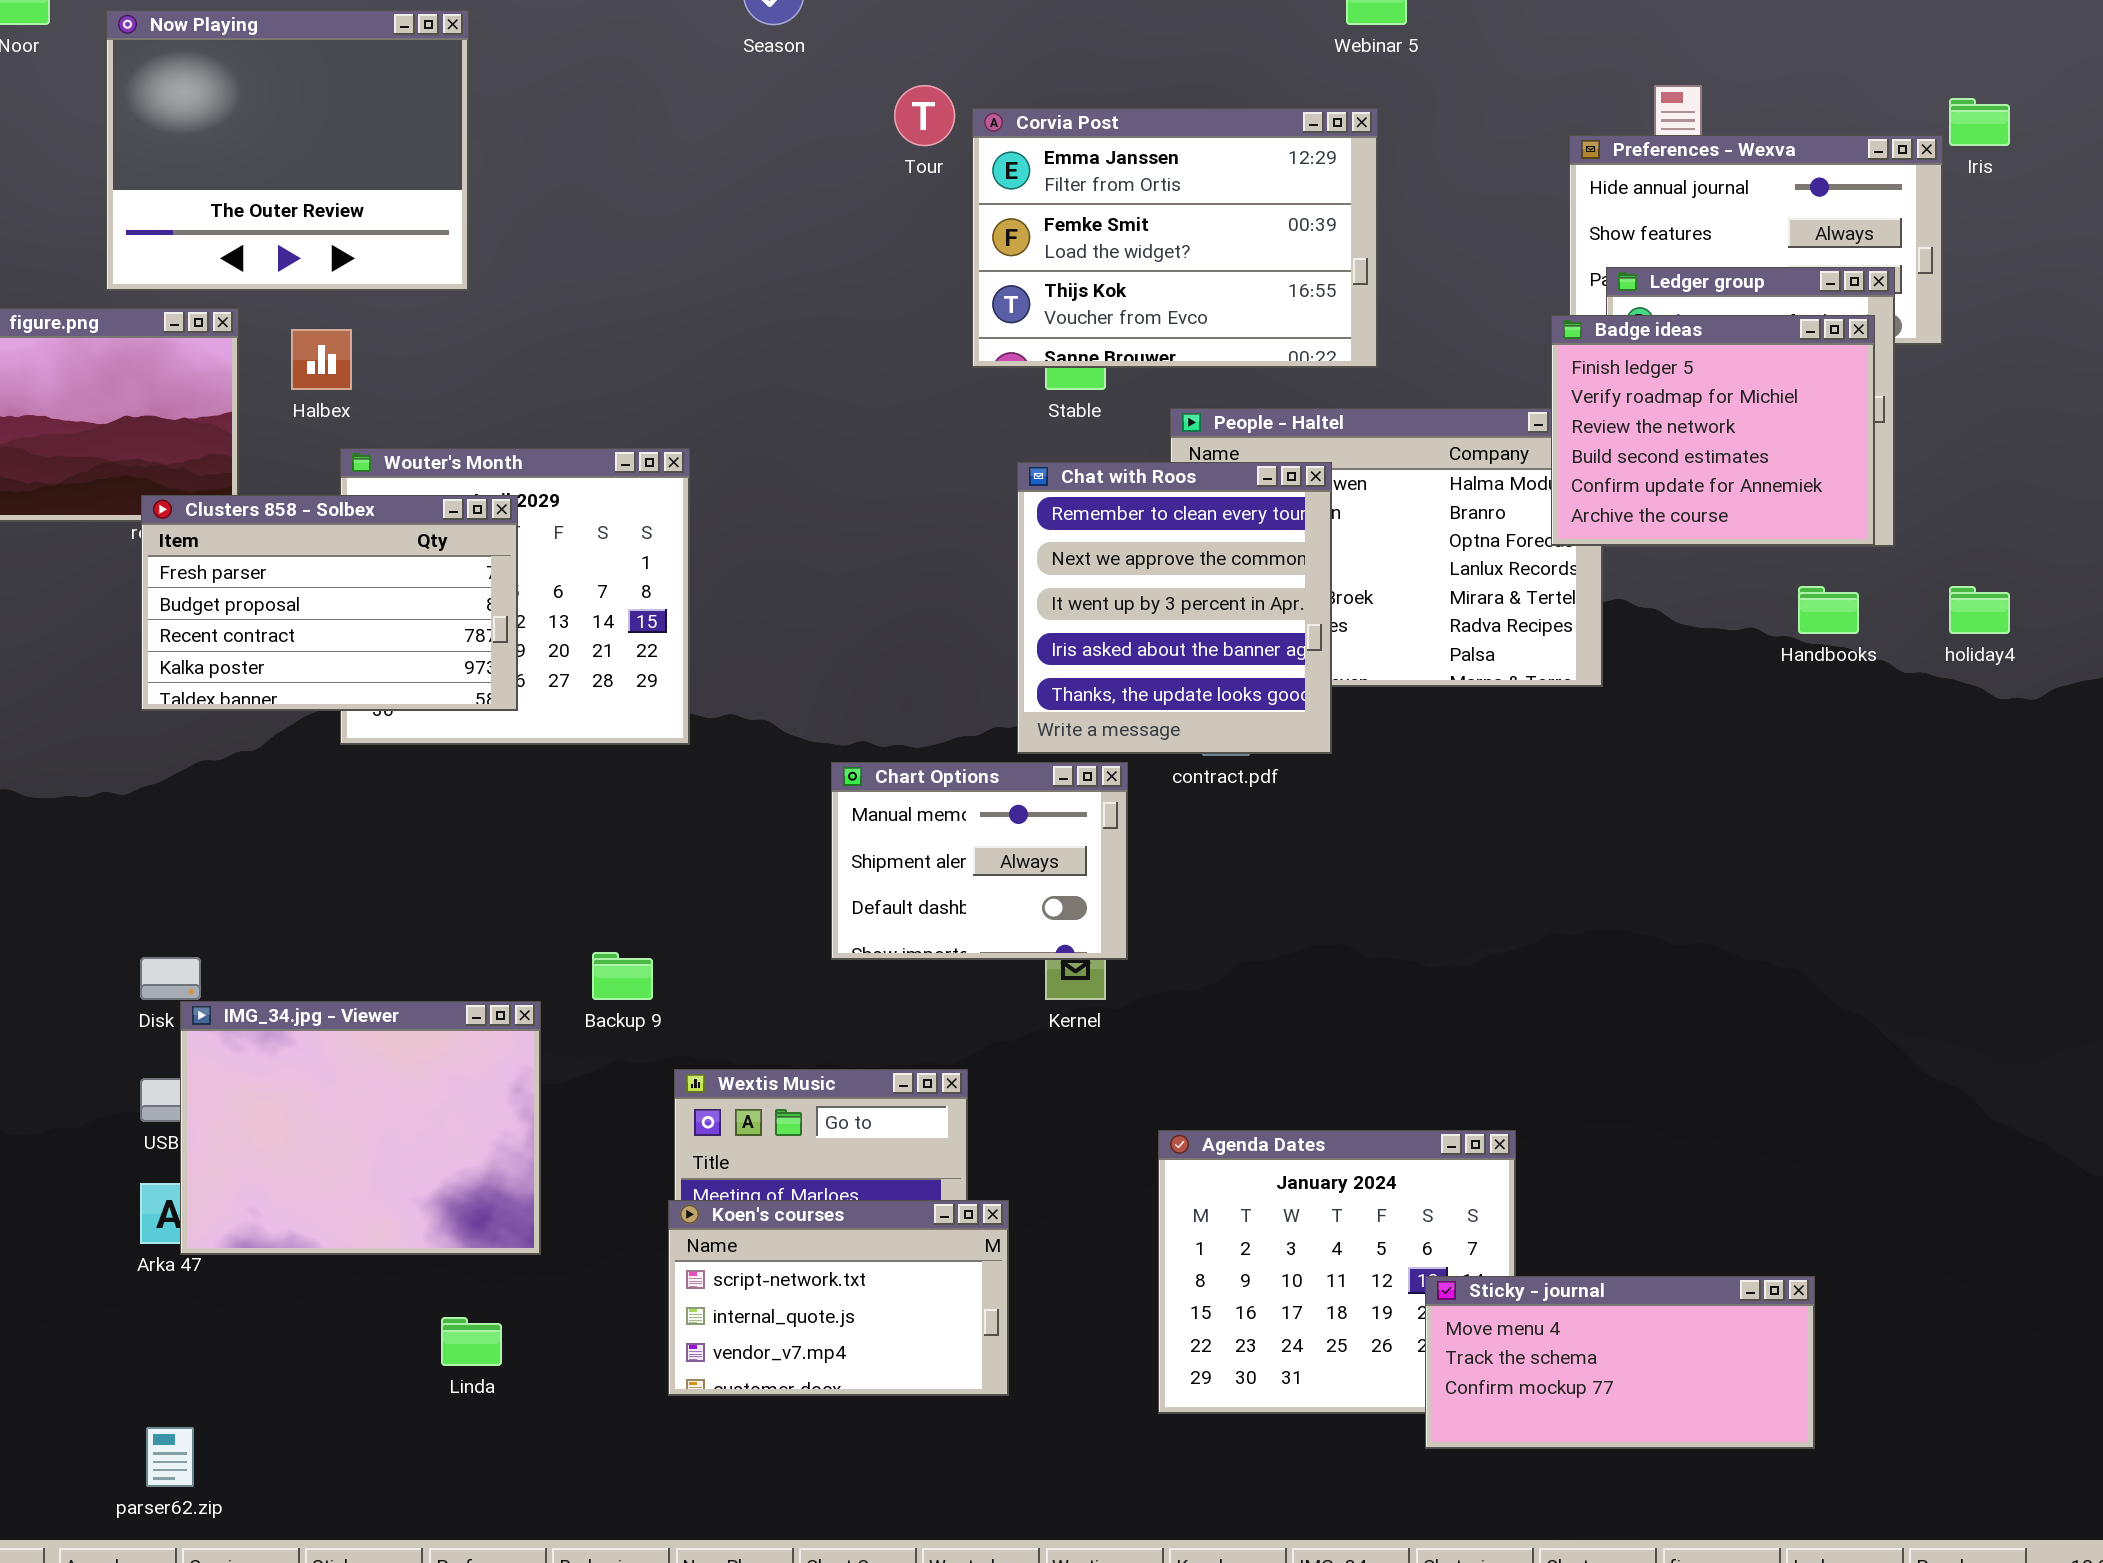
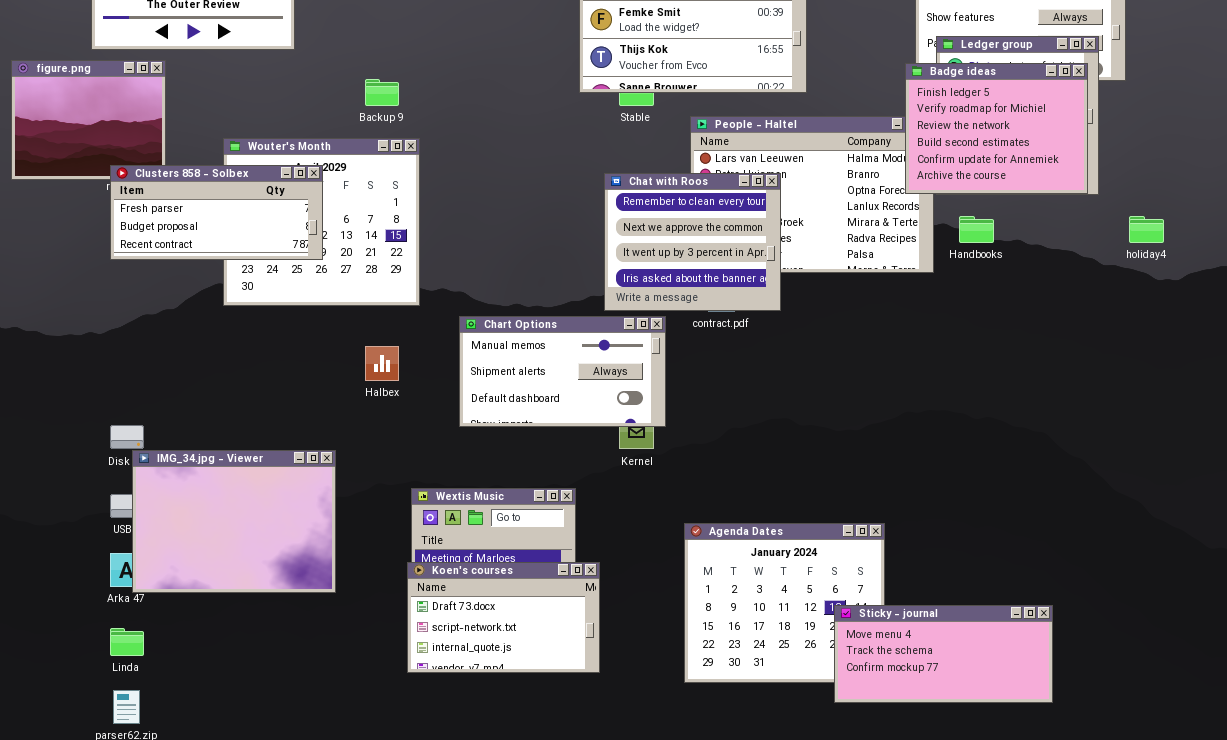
Halbex: [291,329,352,390] -> [365,346,399,381], moved
Chat with Roos: [1017,462,1332,754] -> [604,173,781,311], resized
Clusters 858 - Solbex: [141,495,518,711] -> [110,165,323,260], resized
Handbooks: [1798,586,1859,634] -> [959,216,994,243], moved
Chart Options: [831,762,1128,960] -> [459,316,666,427], resized
Backup 9: [592,952,653,1000] -> [365,79,399,106], moved
Koen's courses: [668,1200,1009,1396] -> [407,562,600,673], scrolled up 1 row
Linda: [441,1317,502,1366] -> [110,628,144,656], moved

